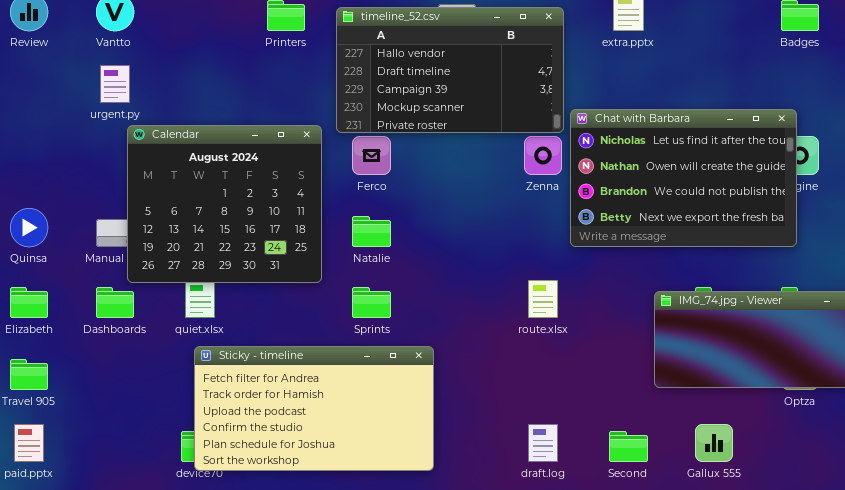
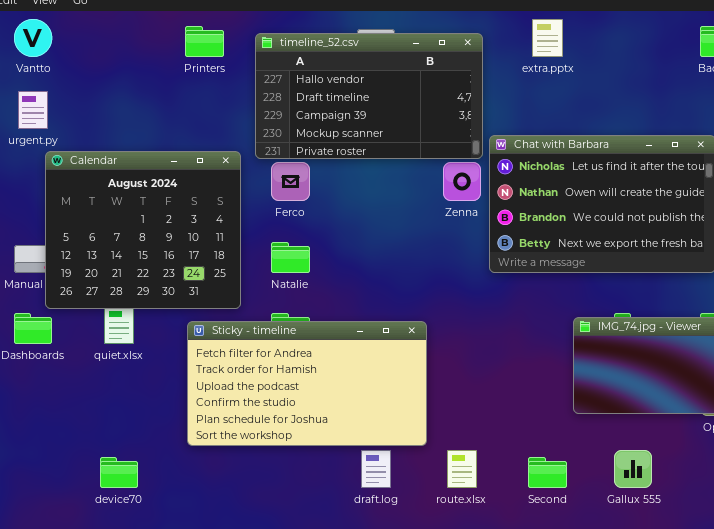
route.xlsx: [528,280,558,318] -> [447,450,477,488], moved
Sticky - timeline: [194,346,434,471] -> [187,321,427,446], moved
draft.log: [528,424,558,462] -> [361,450,391,488], moved

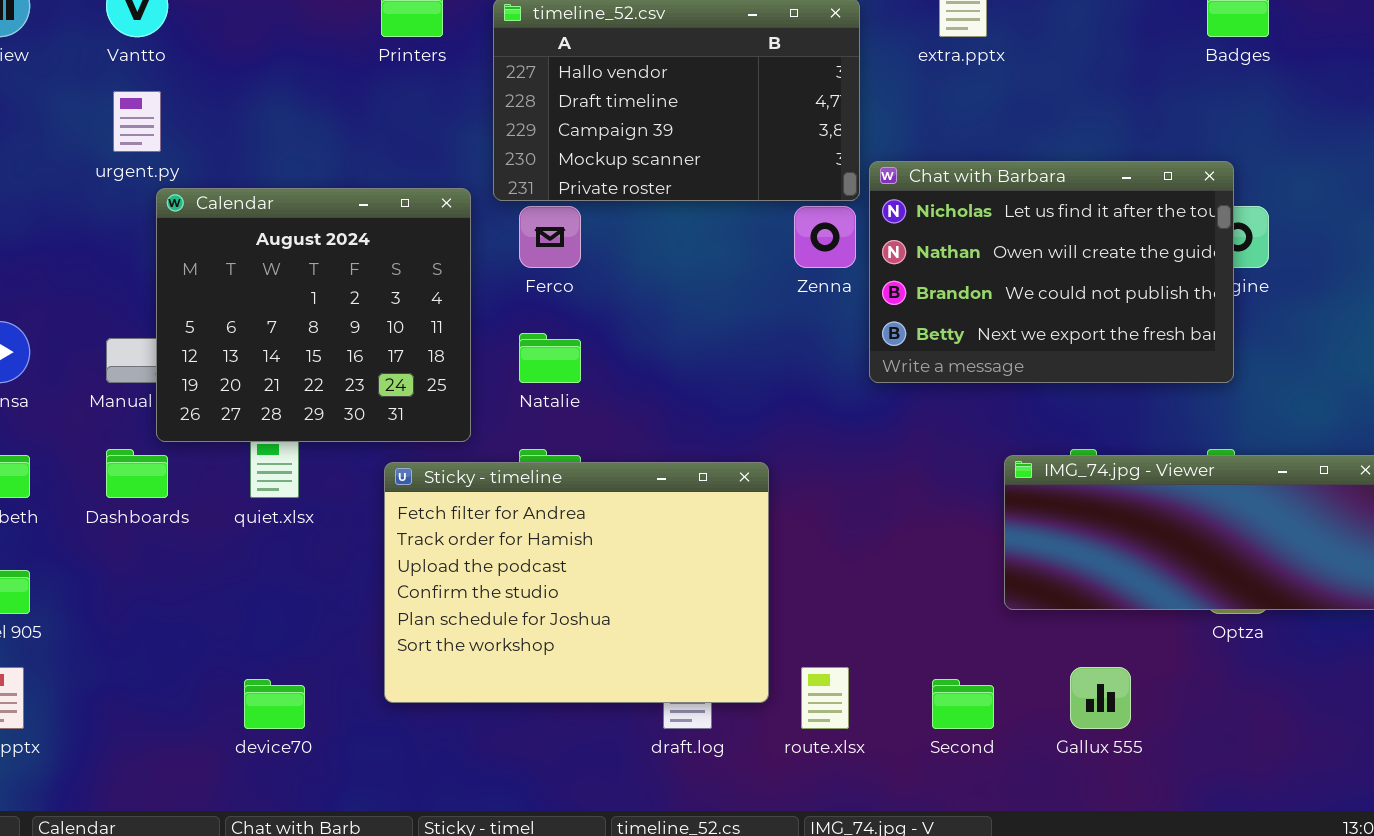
Sticky - timeline: [187,321,427,446] -> [384,462,769,703], resized

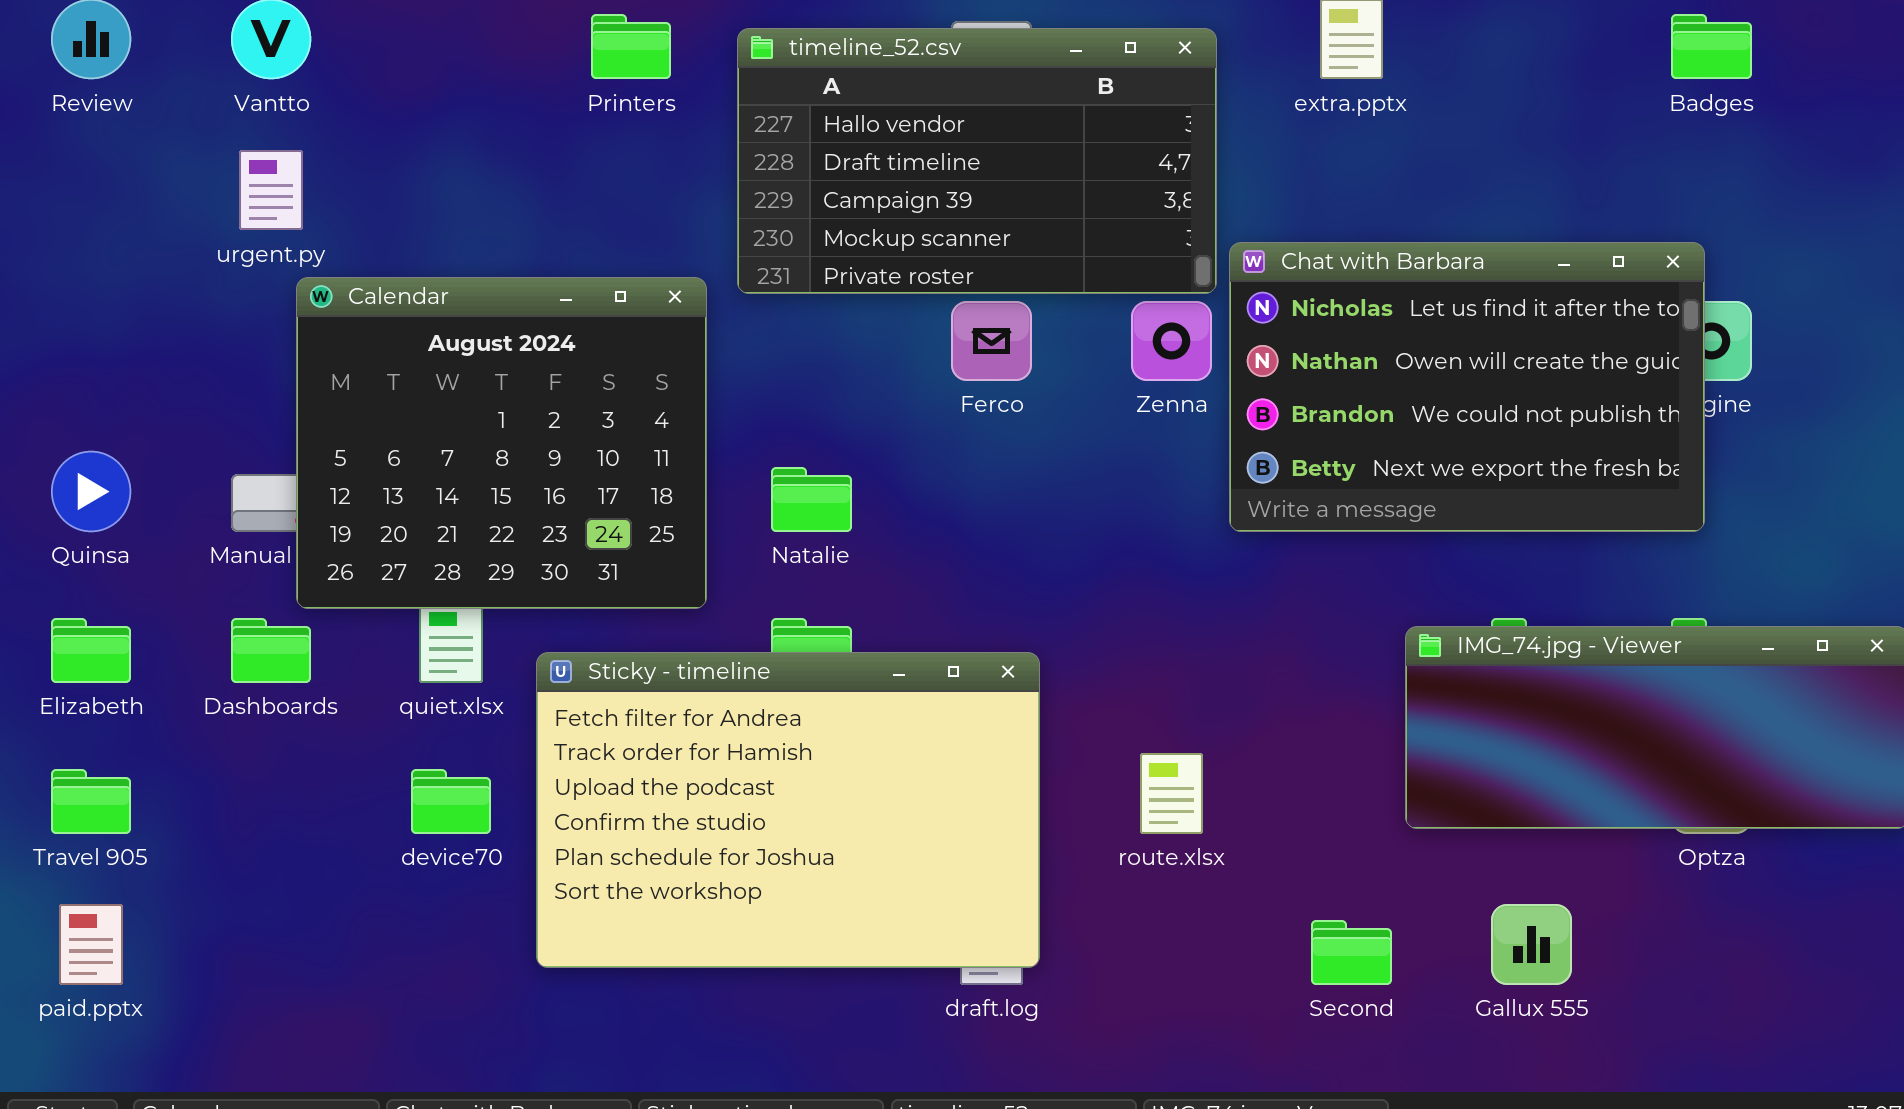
Ferco: [519,206,581,268] -> [951,301,1032,381], moved
Sticky - timeline: [384,462,769,703] -> [536,652,1040,968], moved
route.xlsx: [801,667,849,729] -> [1140,753,1203,834], moved
device70: [244,679,305,729] -> [411,769,491,834], moved

